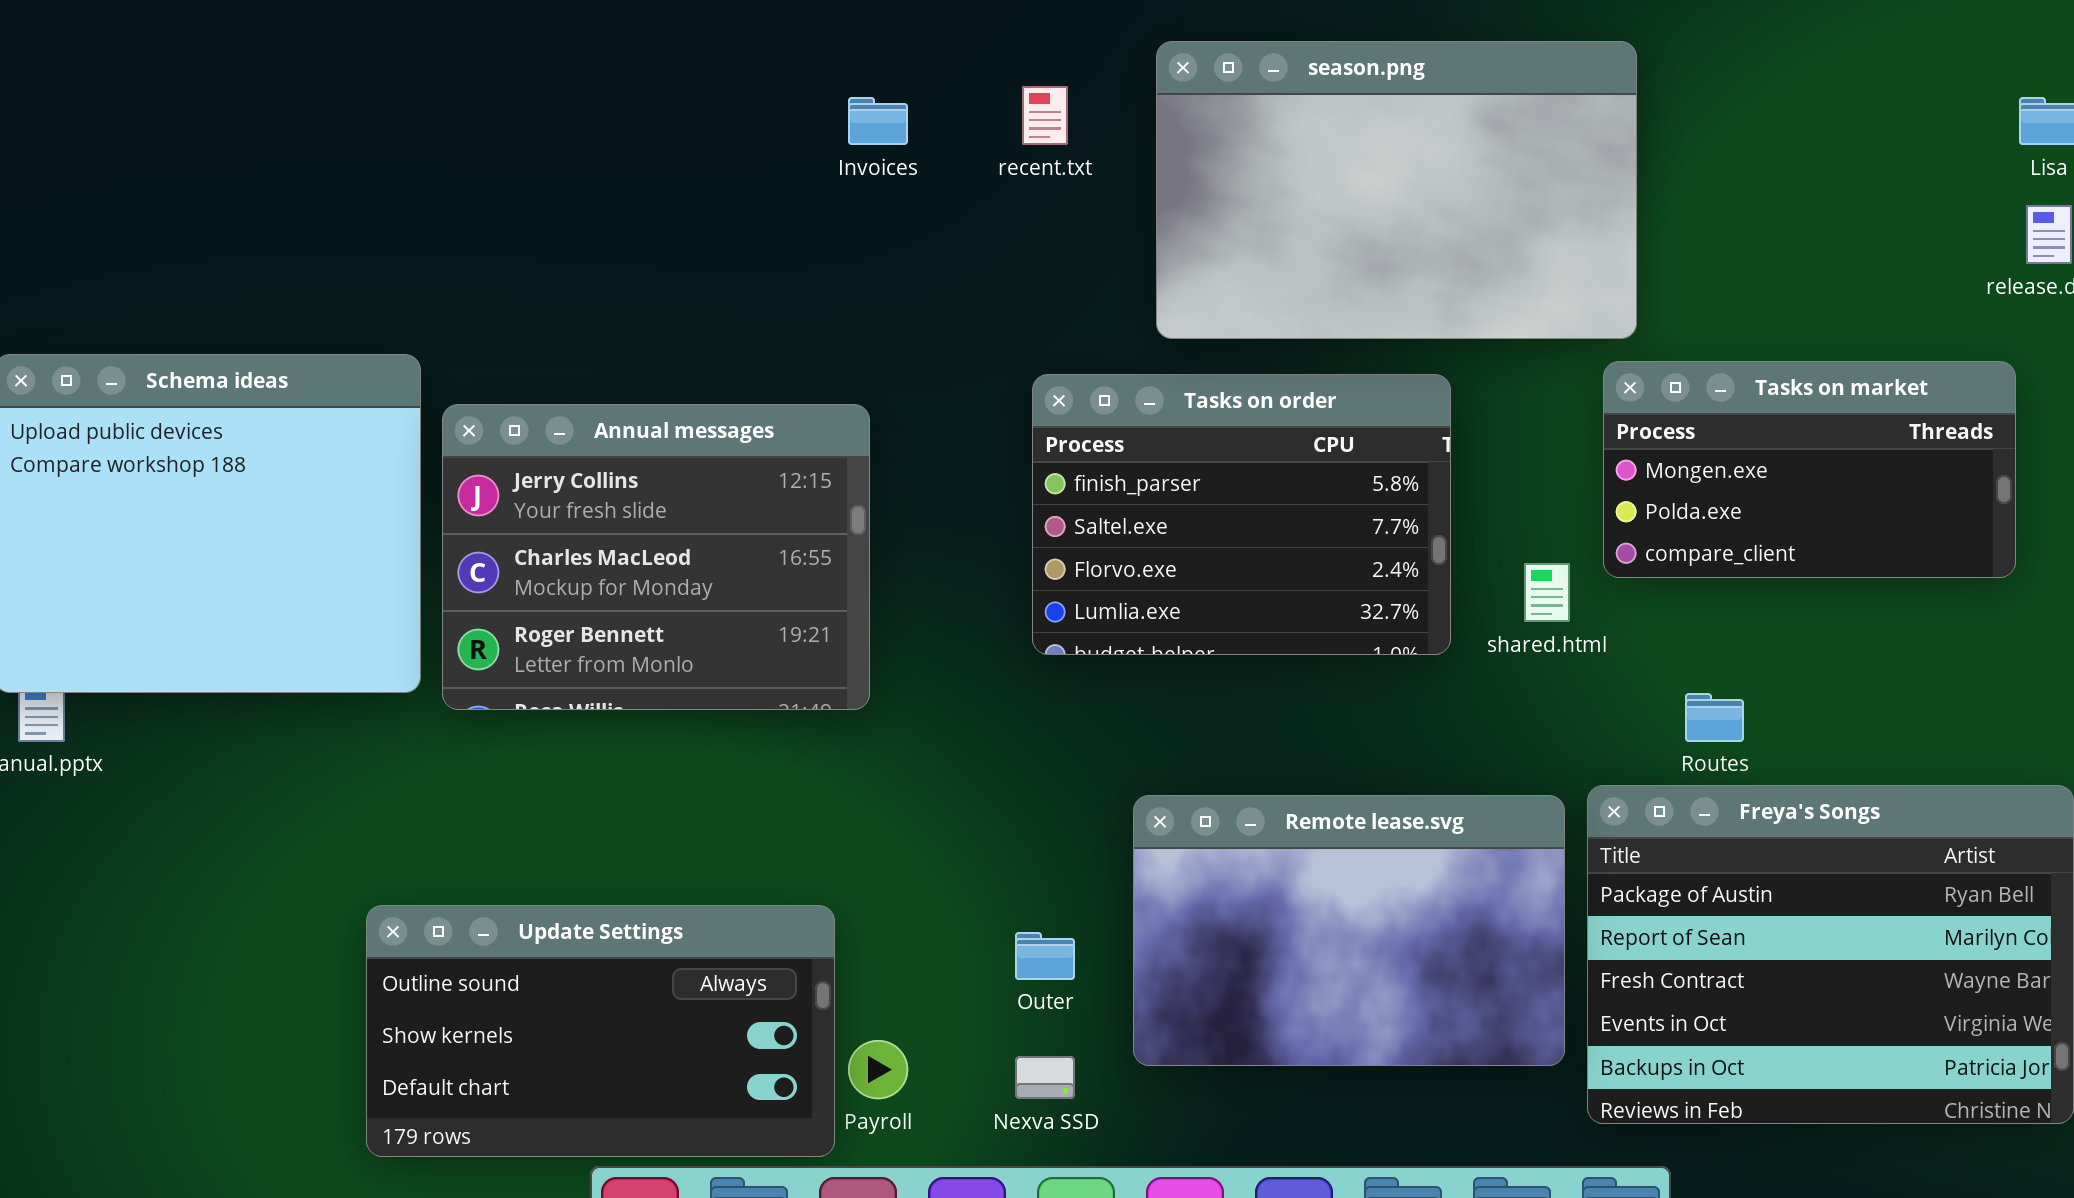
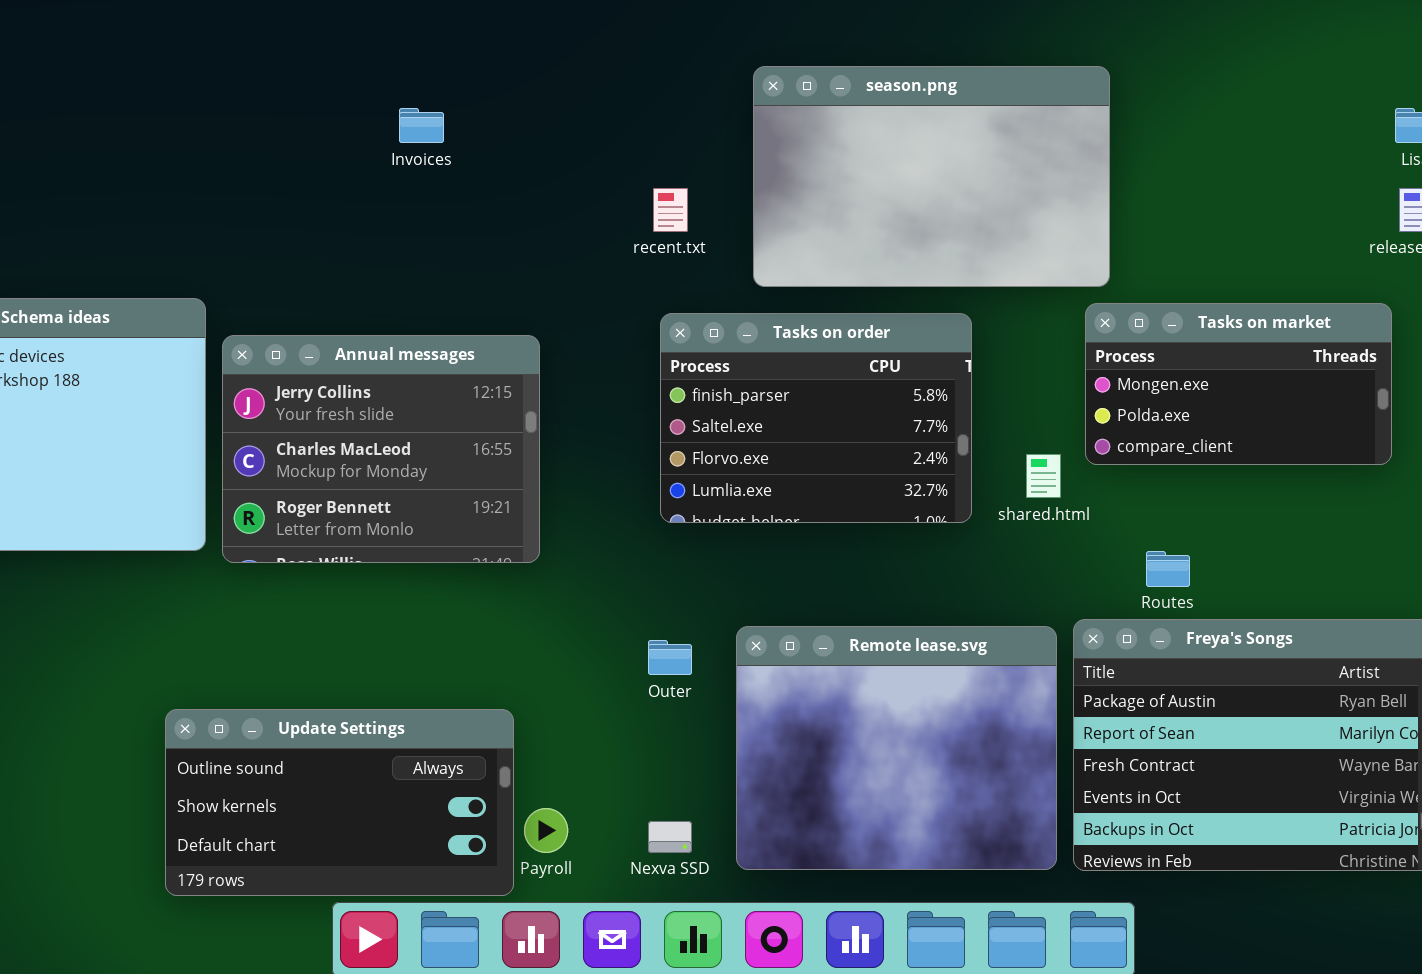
recent.txt: [1022,86,1068,145] -> [653,188,688,232], moved
Invoices: [848,97,908,145] -> [399,108,444,143], moved
Remote lease.svg: [1133,795,1565,1066] -> [736,626,1057,870], resized
Outer: [1015,932,1075,980] -> [648,640,692,675], moved

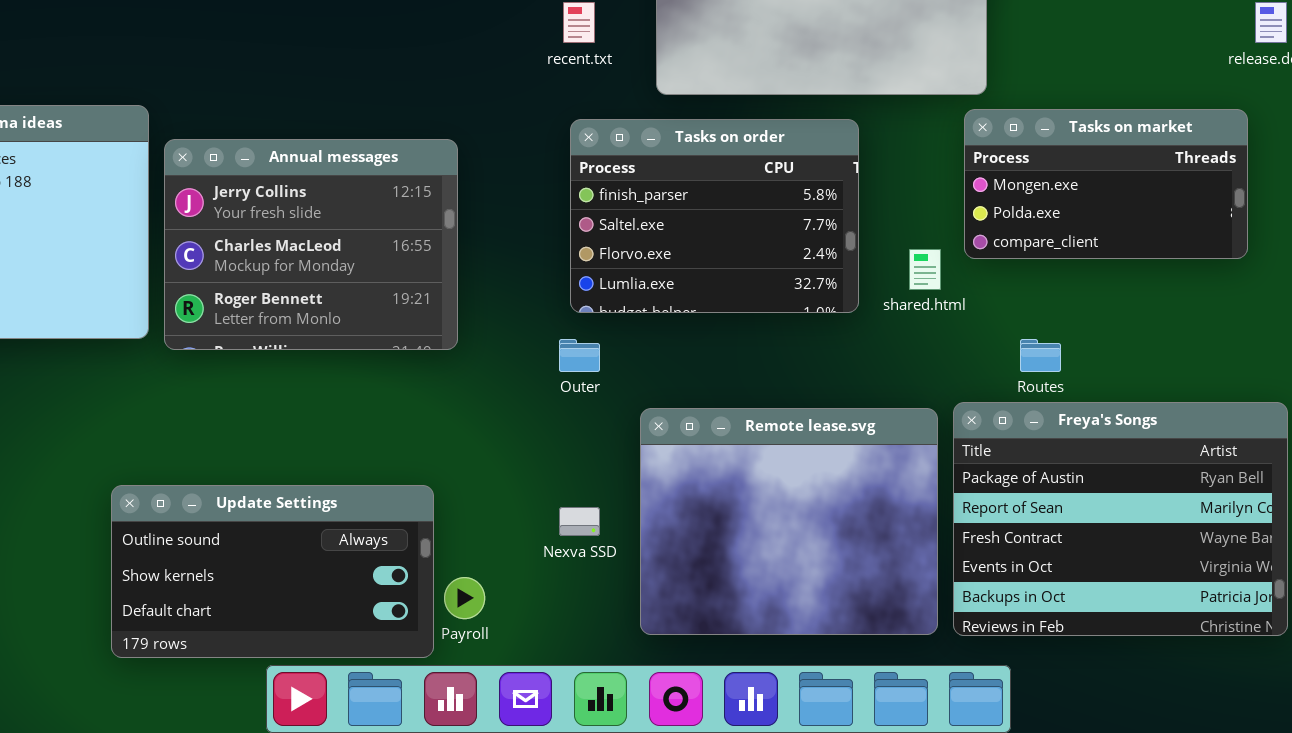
Outer: [648,640,692,675] -> [559,339,600,372], moved
Nexva SSD: [648,821,692,853] -> [559,507,600,536], moved

